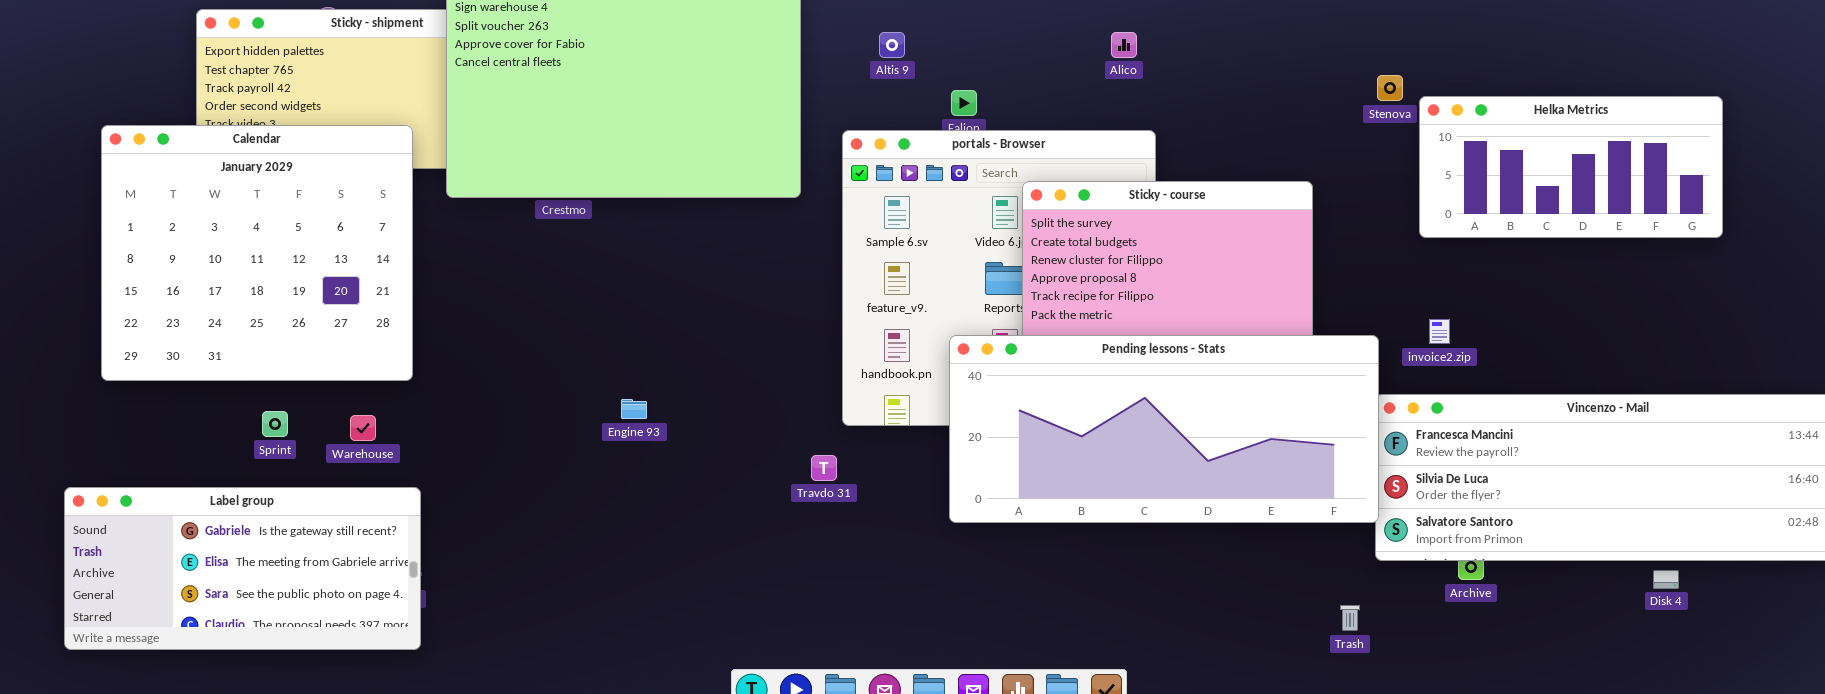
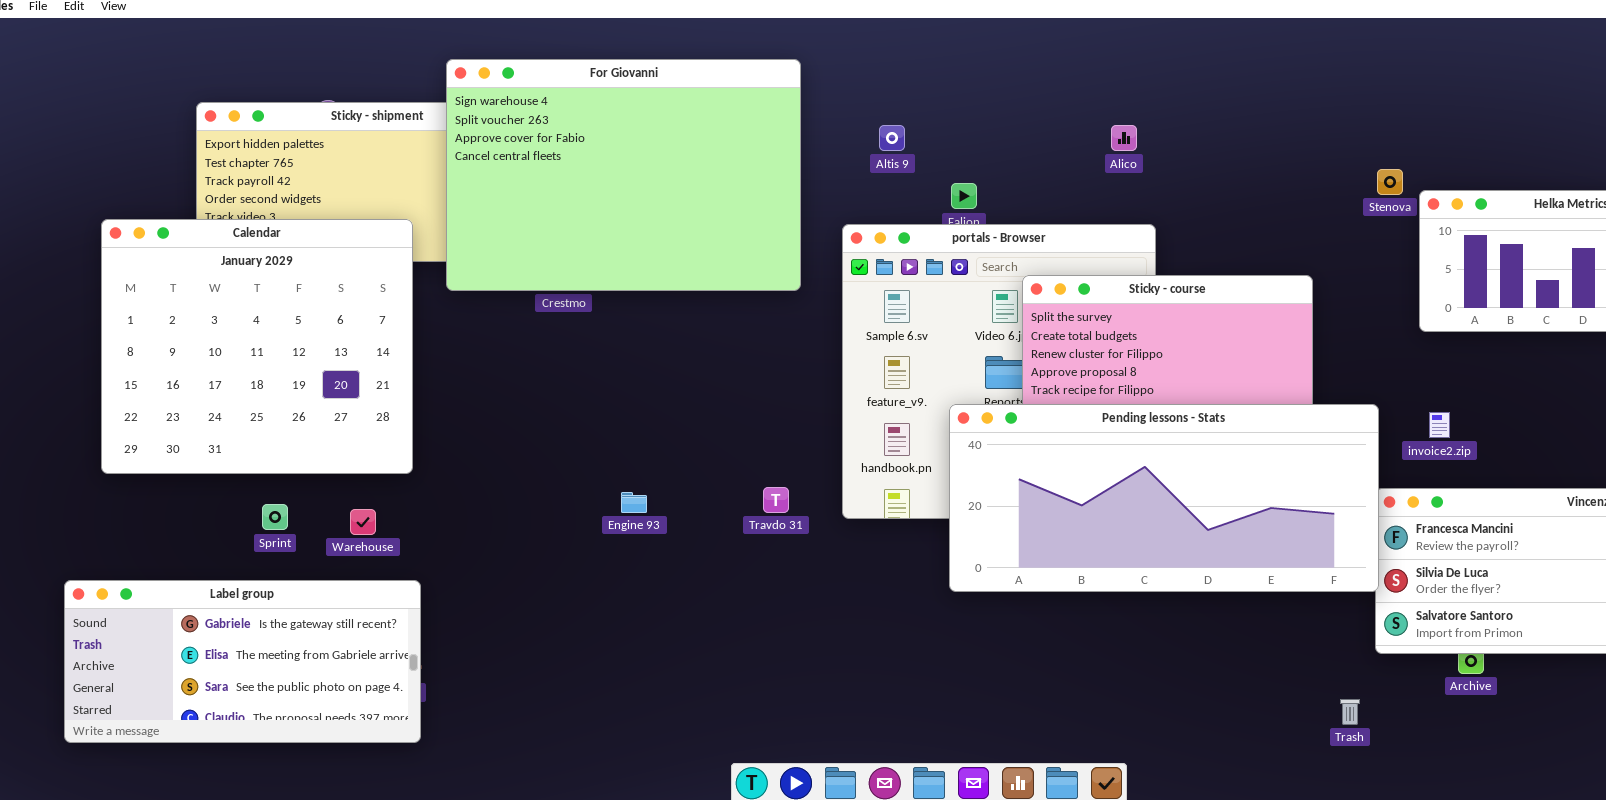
Pending lessons - Stats: [949,335,1379,523] -> [949,404,1379,592], moved
Travdo 31: [811,455,837,481] -> [763,487,789,513], moved

